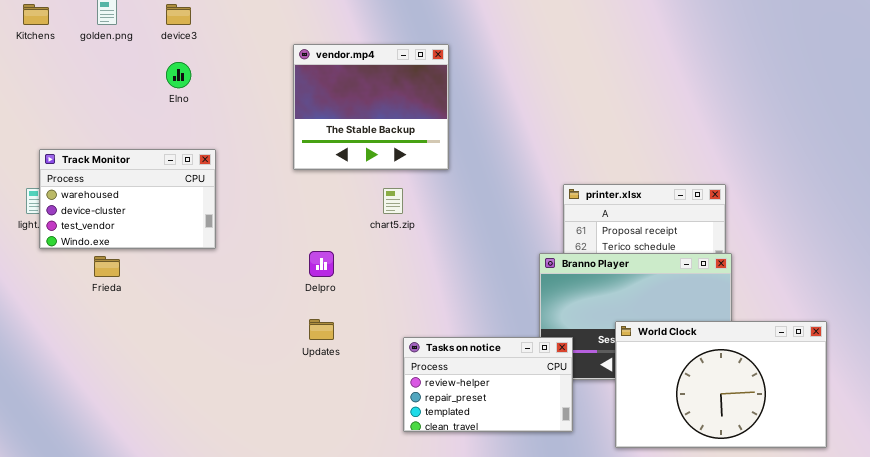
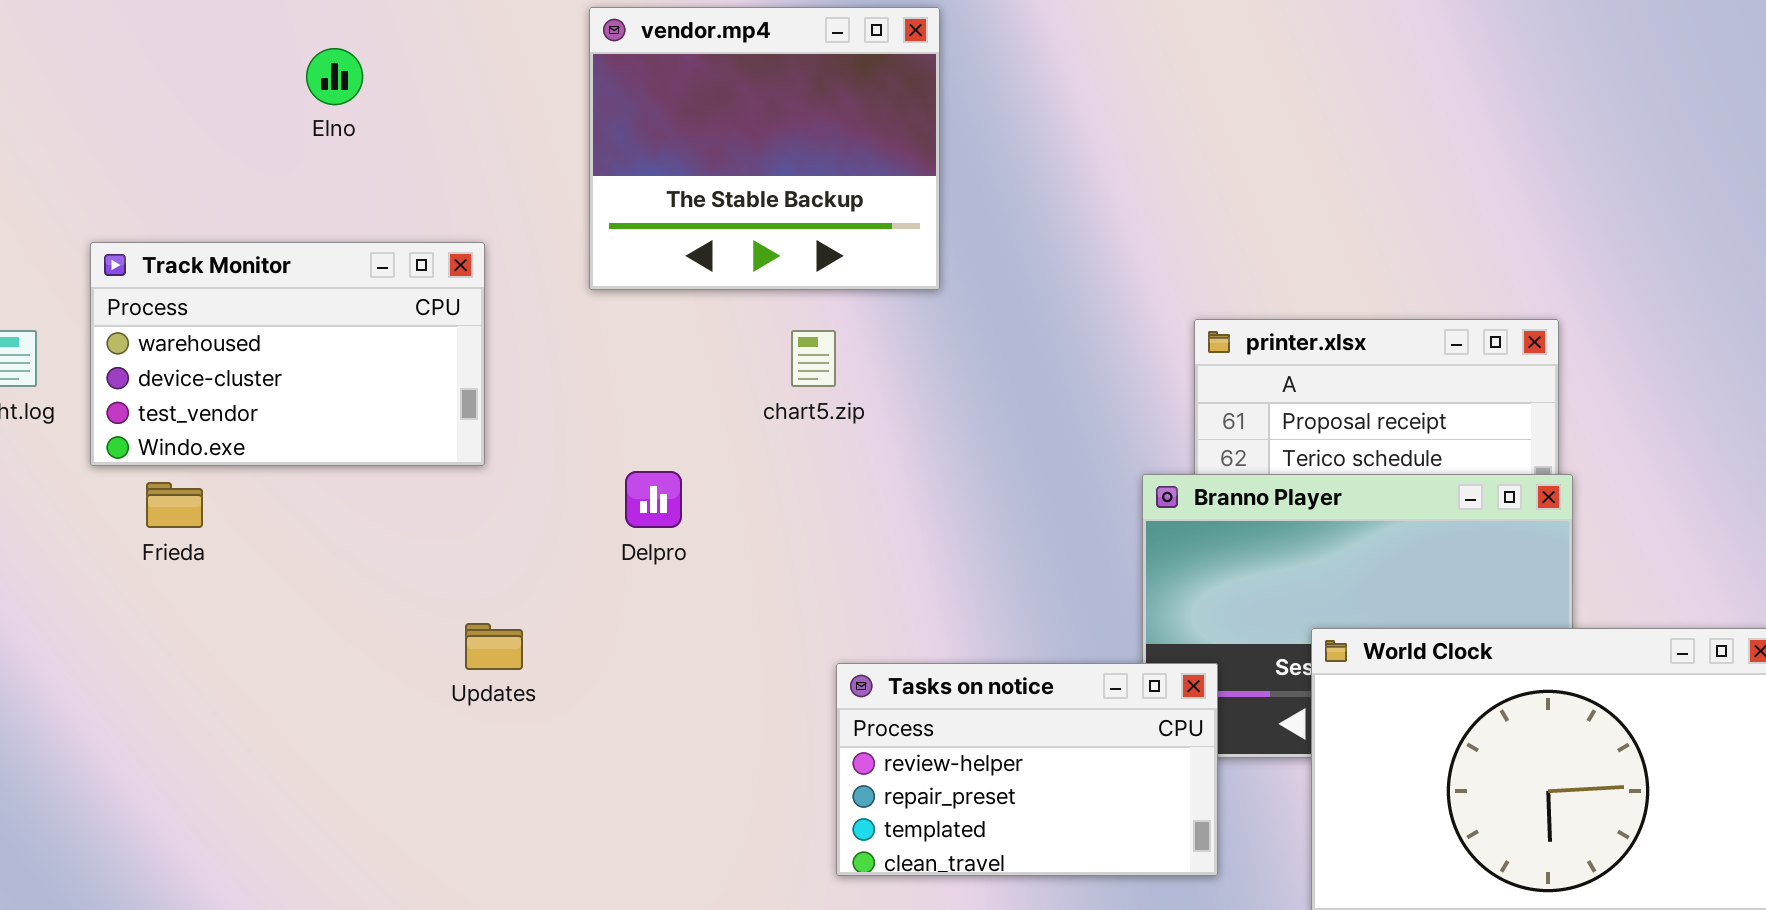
Track Monitor: [39,149,216,249] -> [90,242,485,466], moved
Updates: [309,319,334,340] -> [465,623,523,670], moved

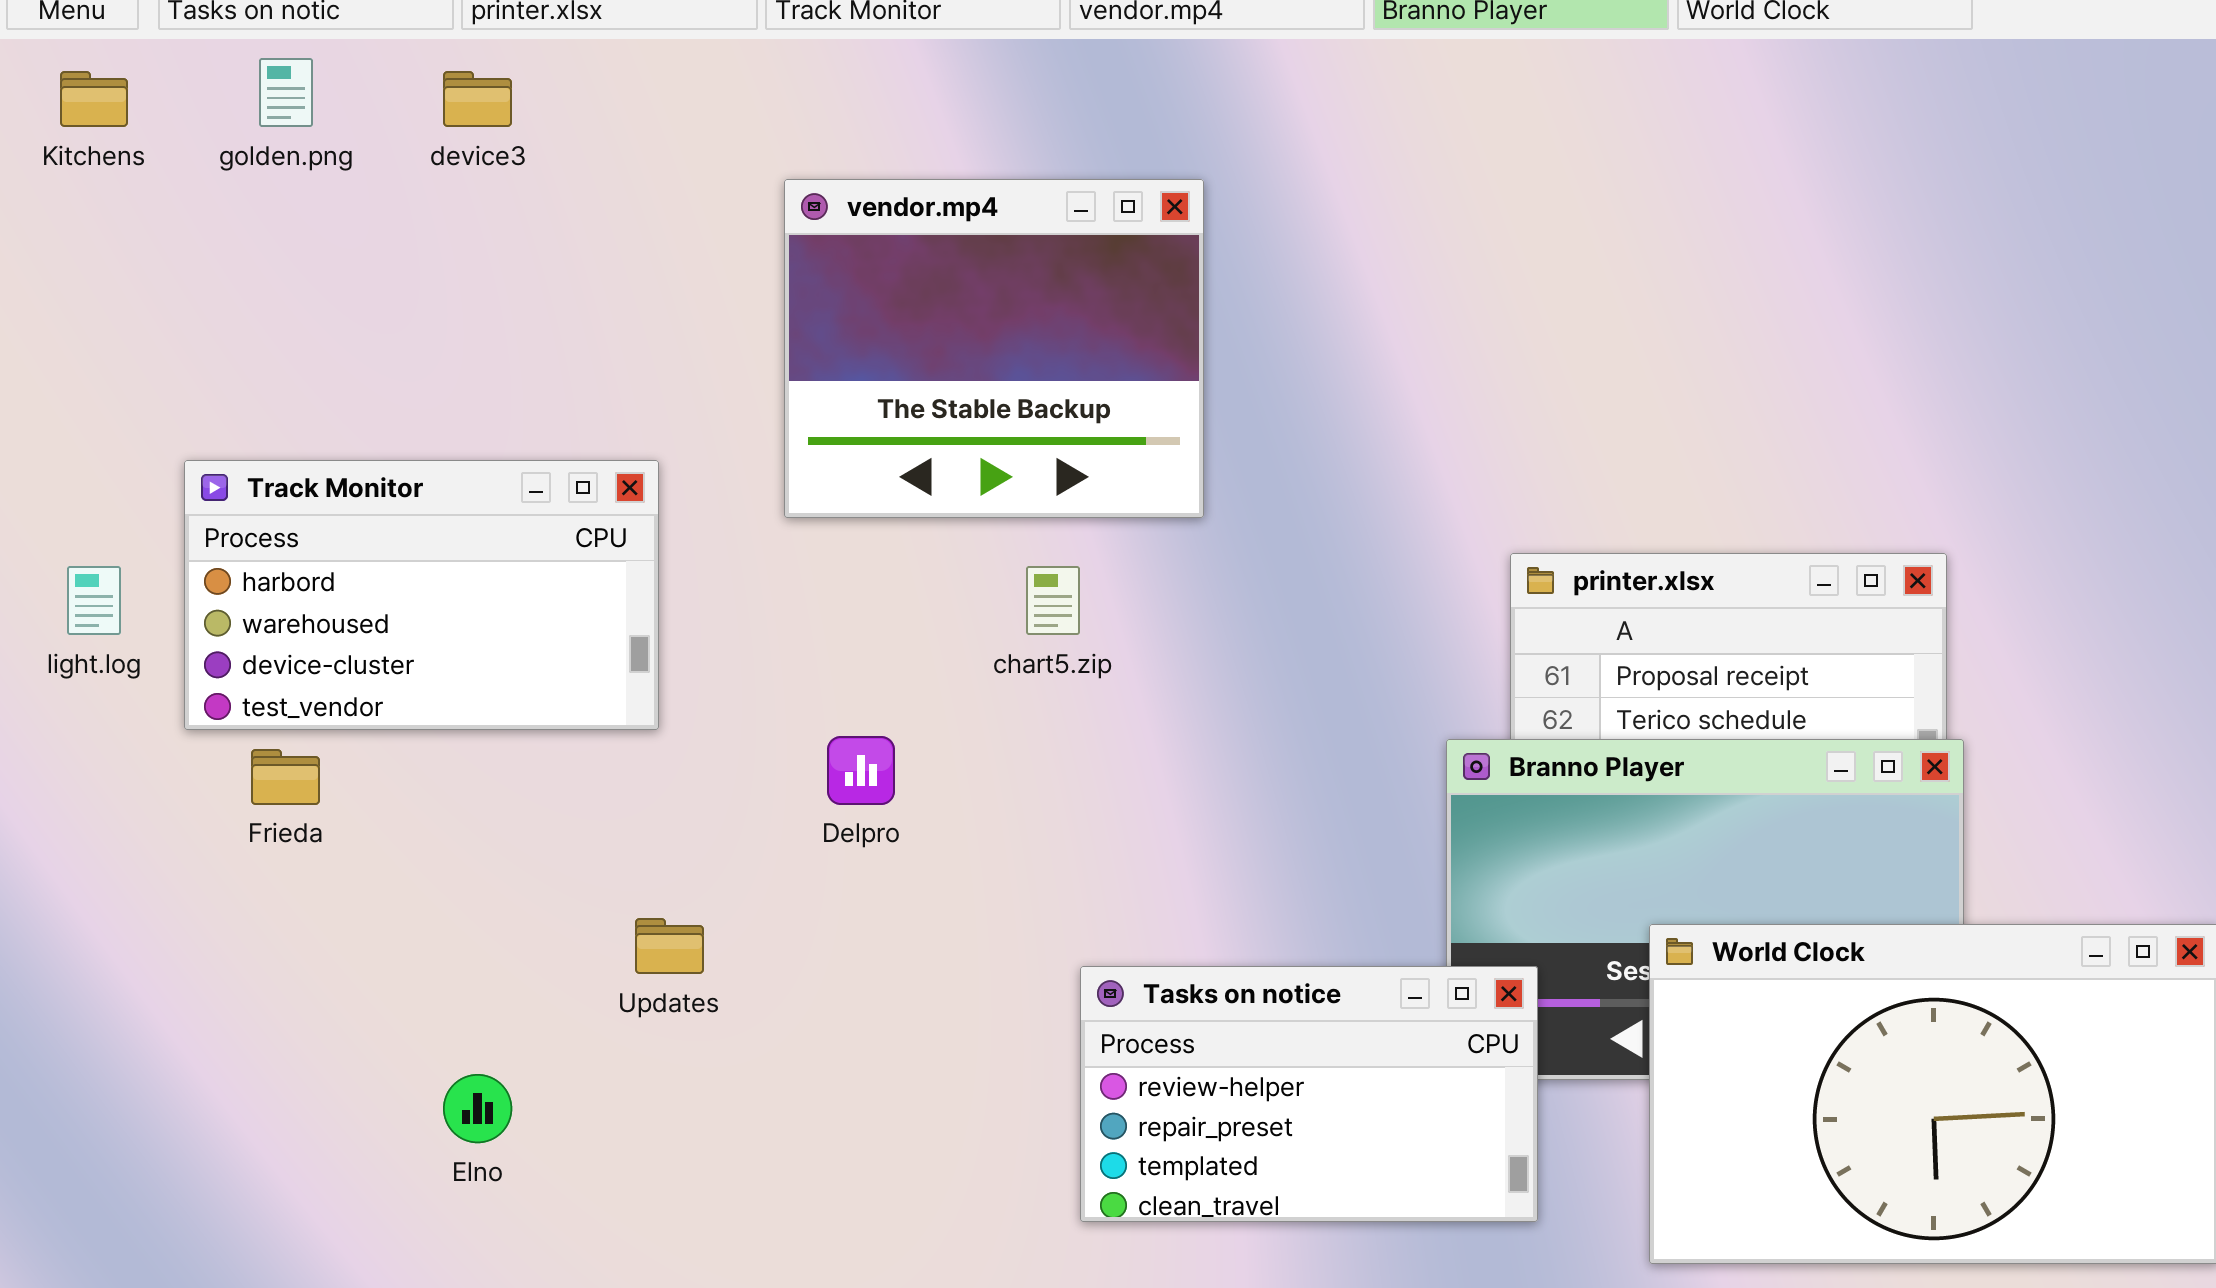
Elno: [306,48,363,105] -> [443,1074,512,1143], moved
Track Monitor: [90,242,485,466] -> [184,460,659,730], scrolled up 1 row

